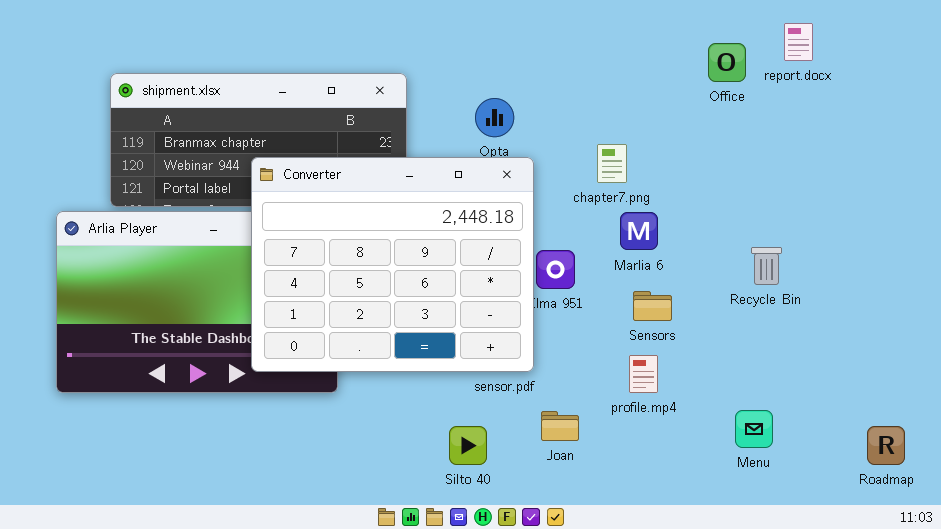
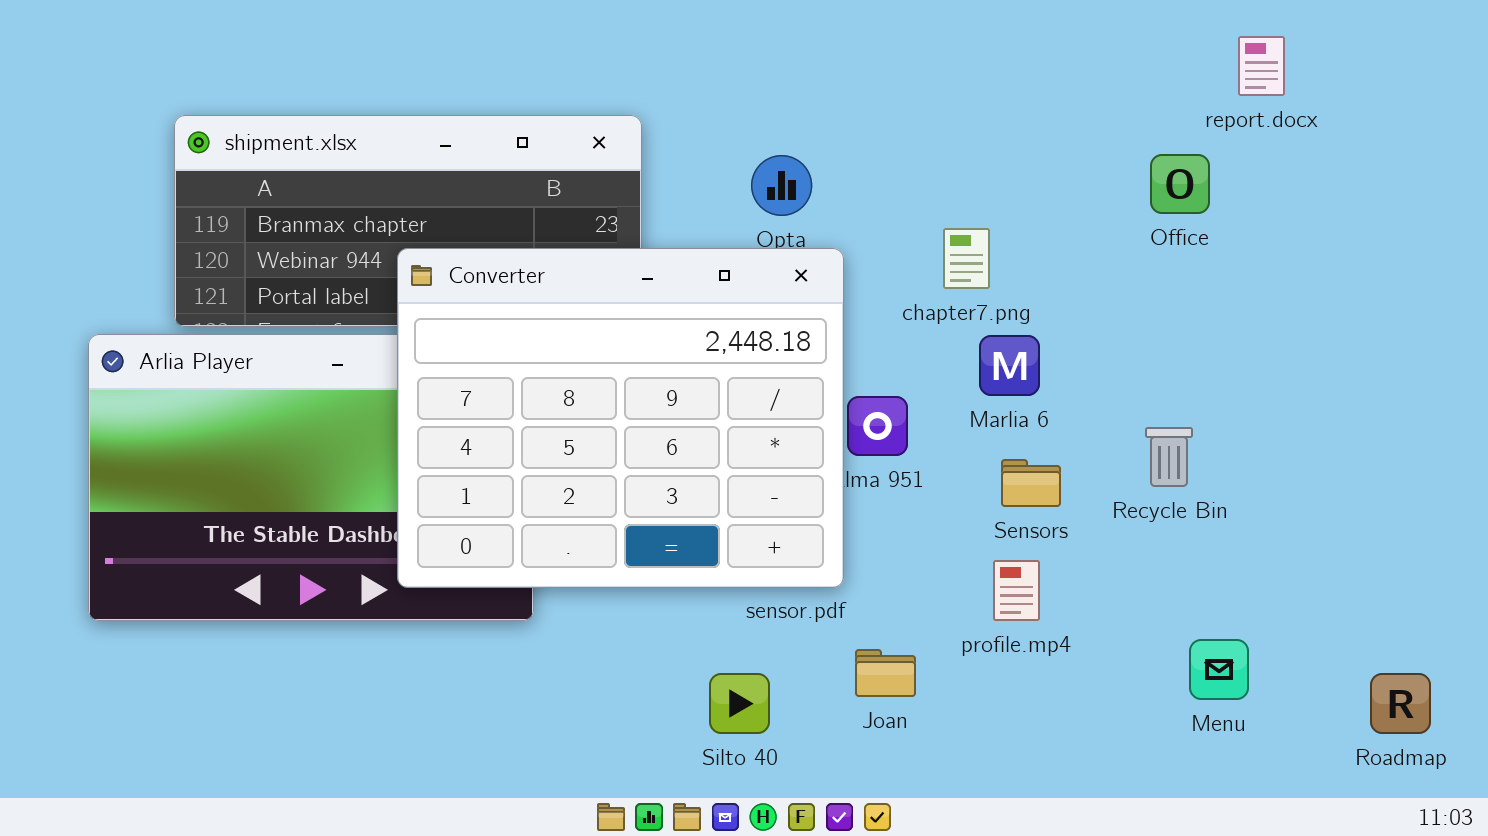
Office: [708,43,746,82] -> [1150,154,1210,214], moved
Recycle Bin: [751,247,782,285] -> [1145,427,1193,487], moved
Menu: [735,410,773,448] -> [1189,639,1249,700], moved

